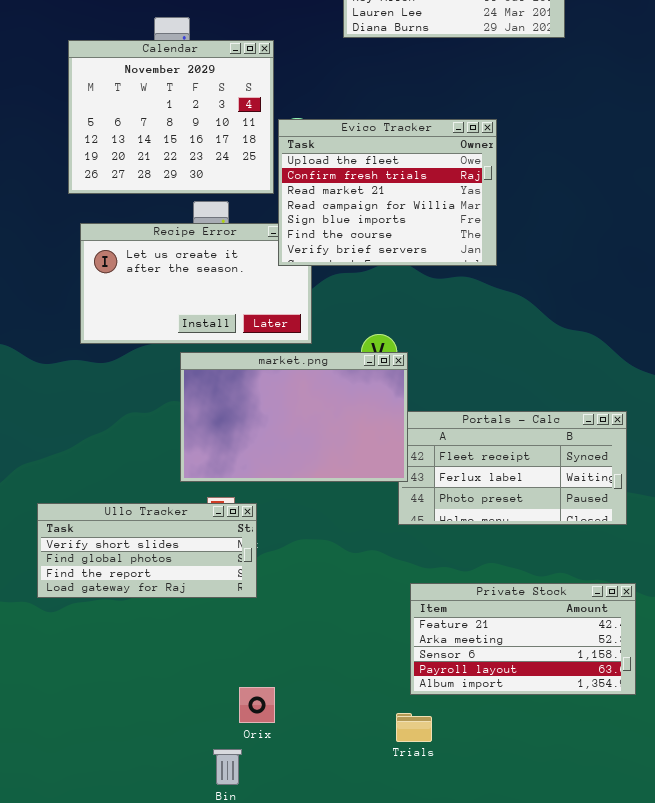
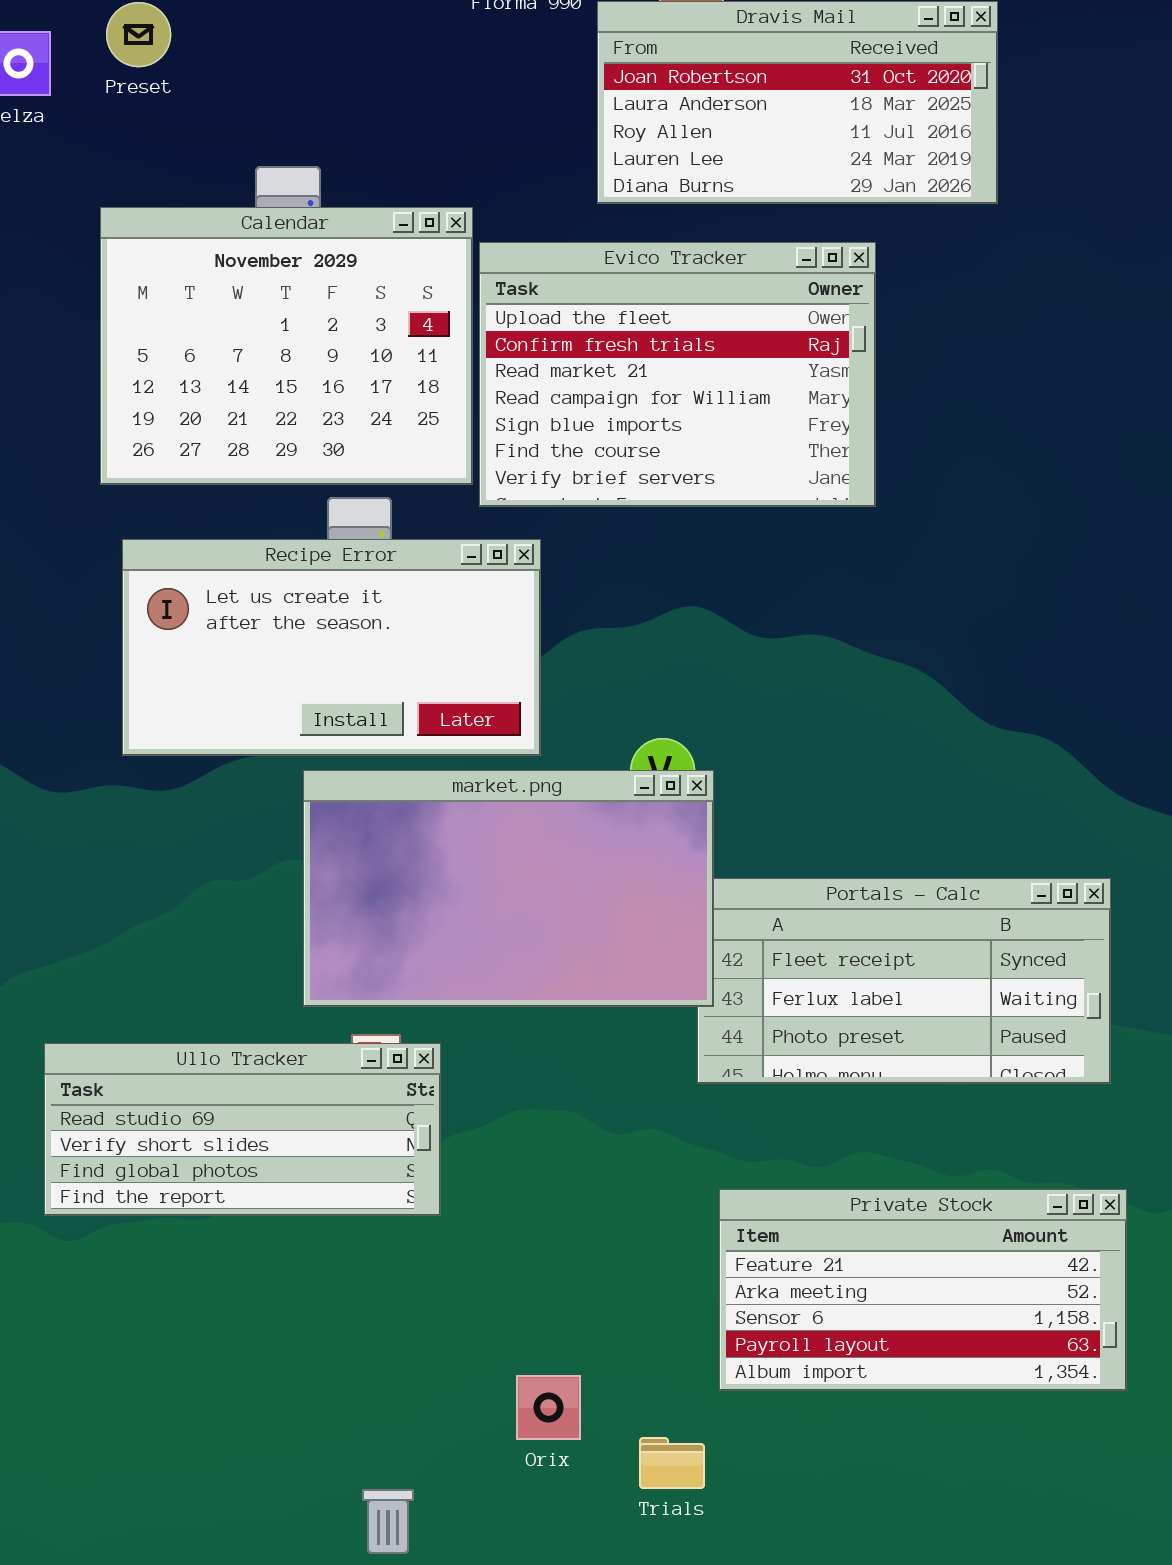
Evico Tracker: [278,119,497,266] -> [479,242,876,507], moved
Ullo Tracker: [37,503,257,598] -> [44,1043,441,1216], scrolled up 1 row
Orix: [239,687,275,723] -> [516,1375,581,1440], moved
Trials: [396,713,432,742] -> [639,1437,705,1489], moved

